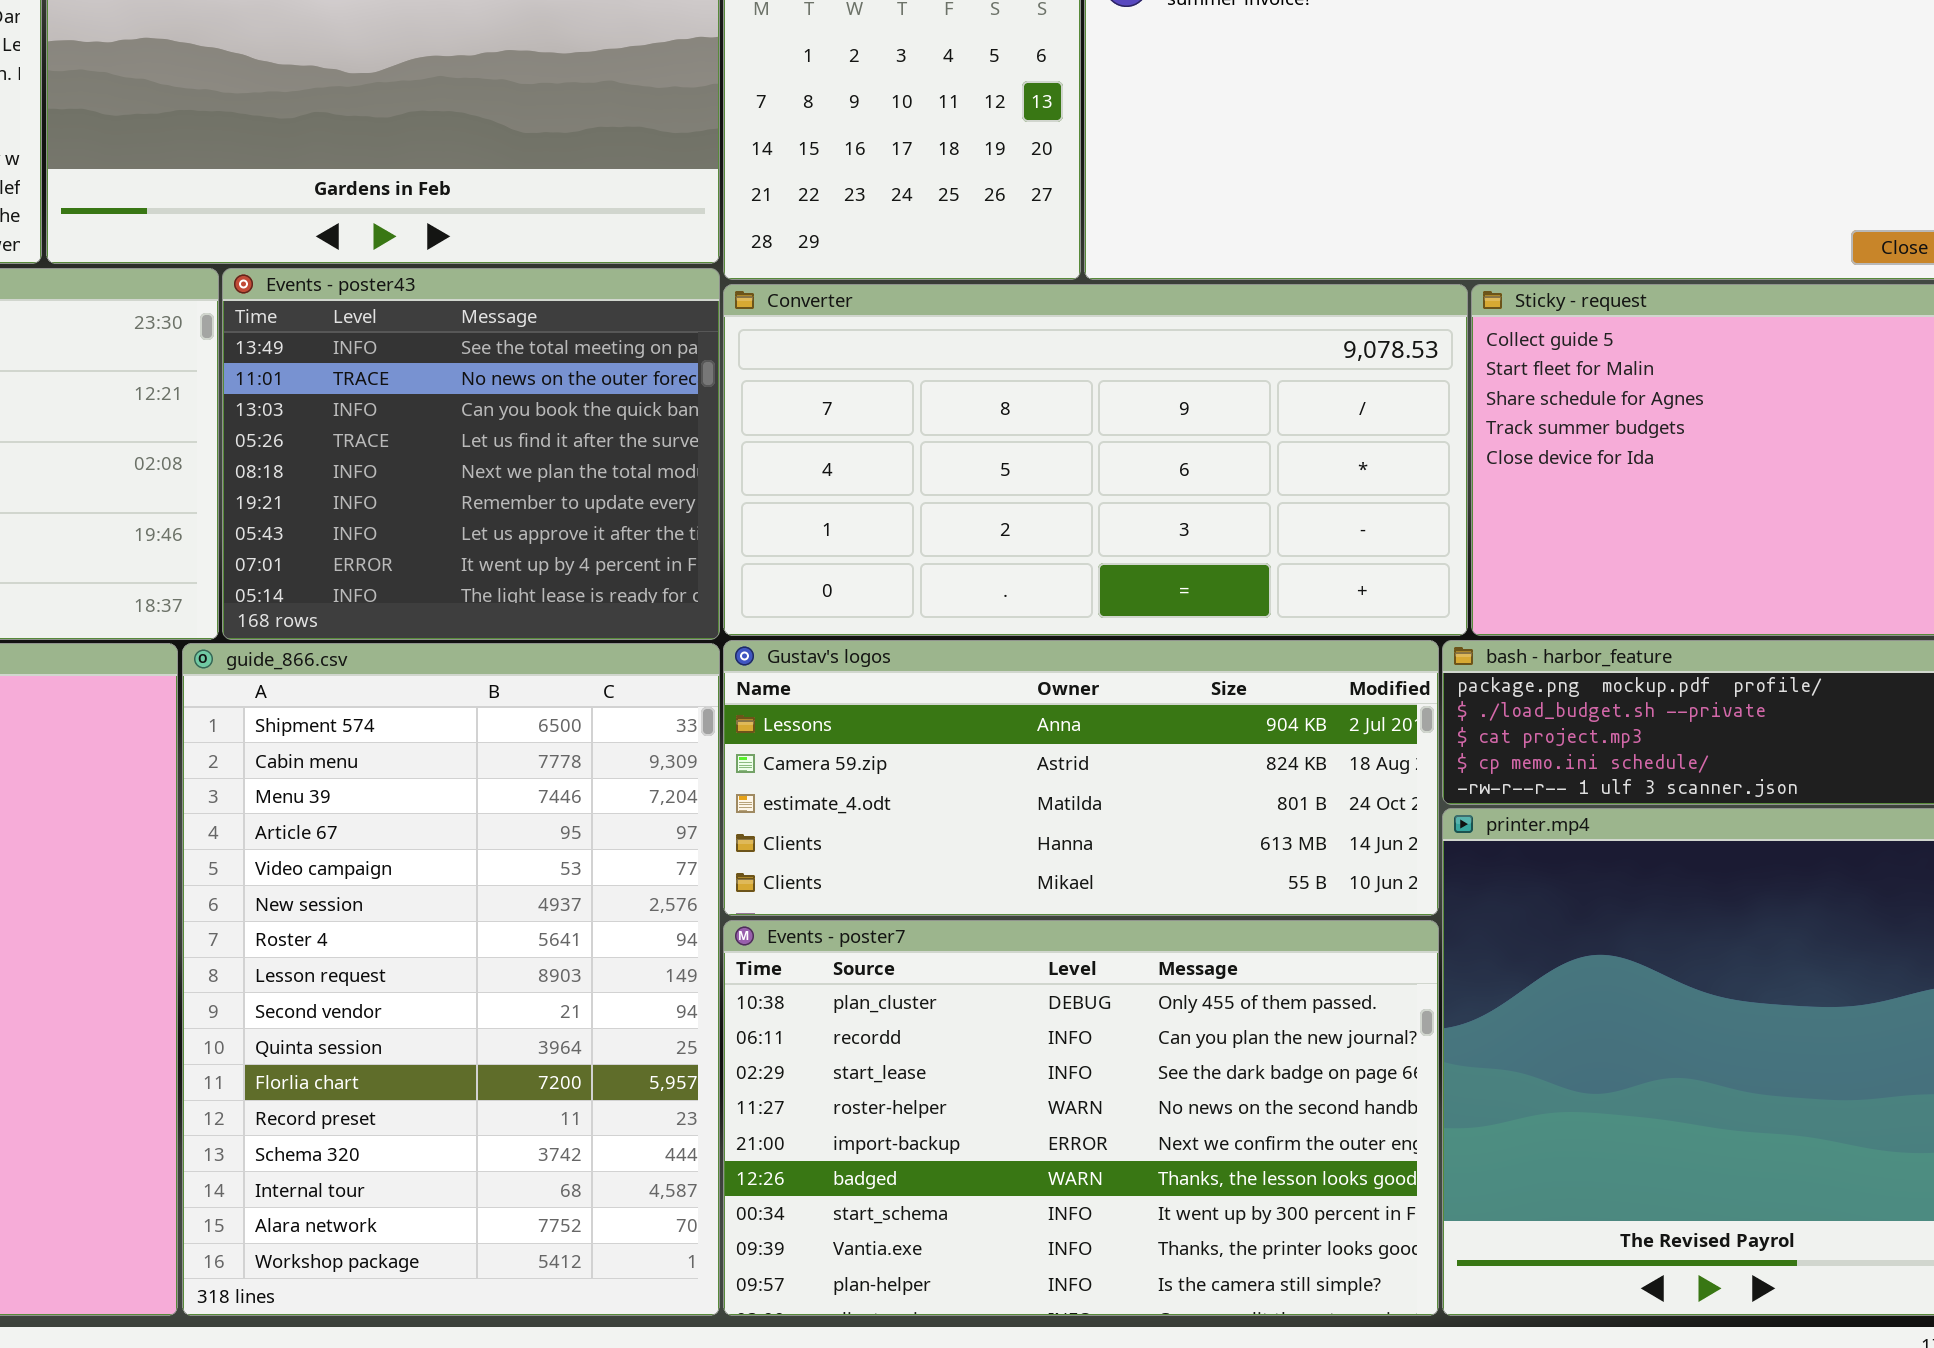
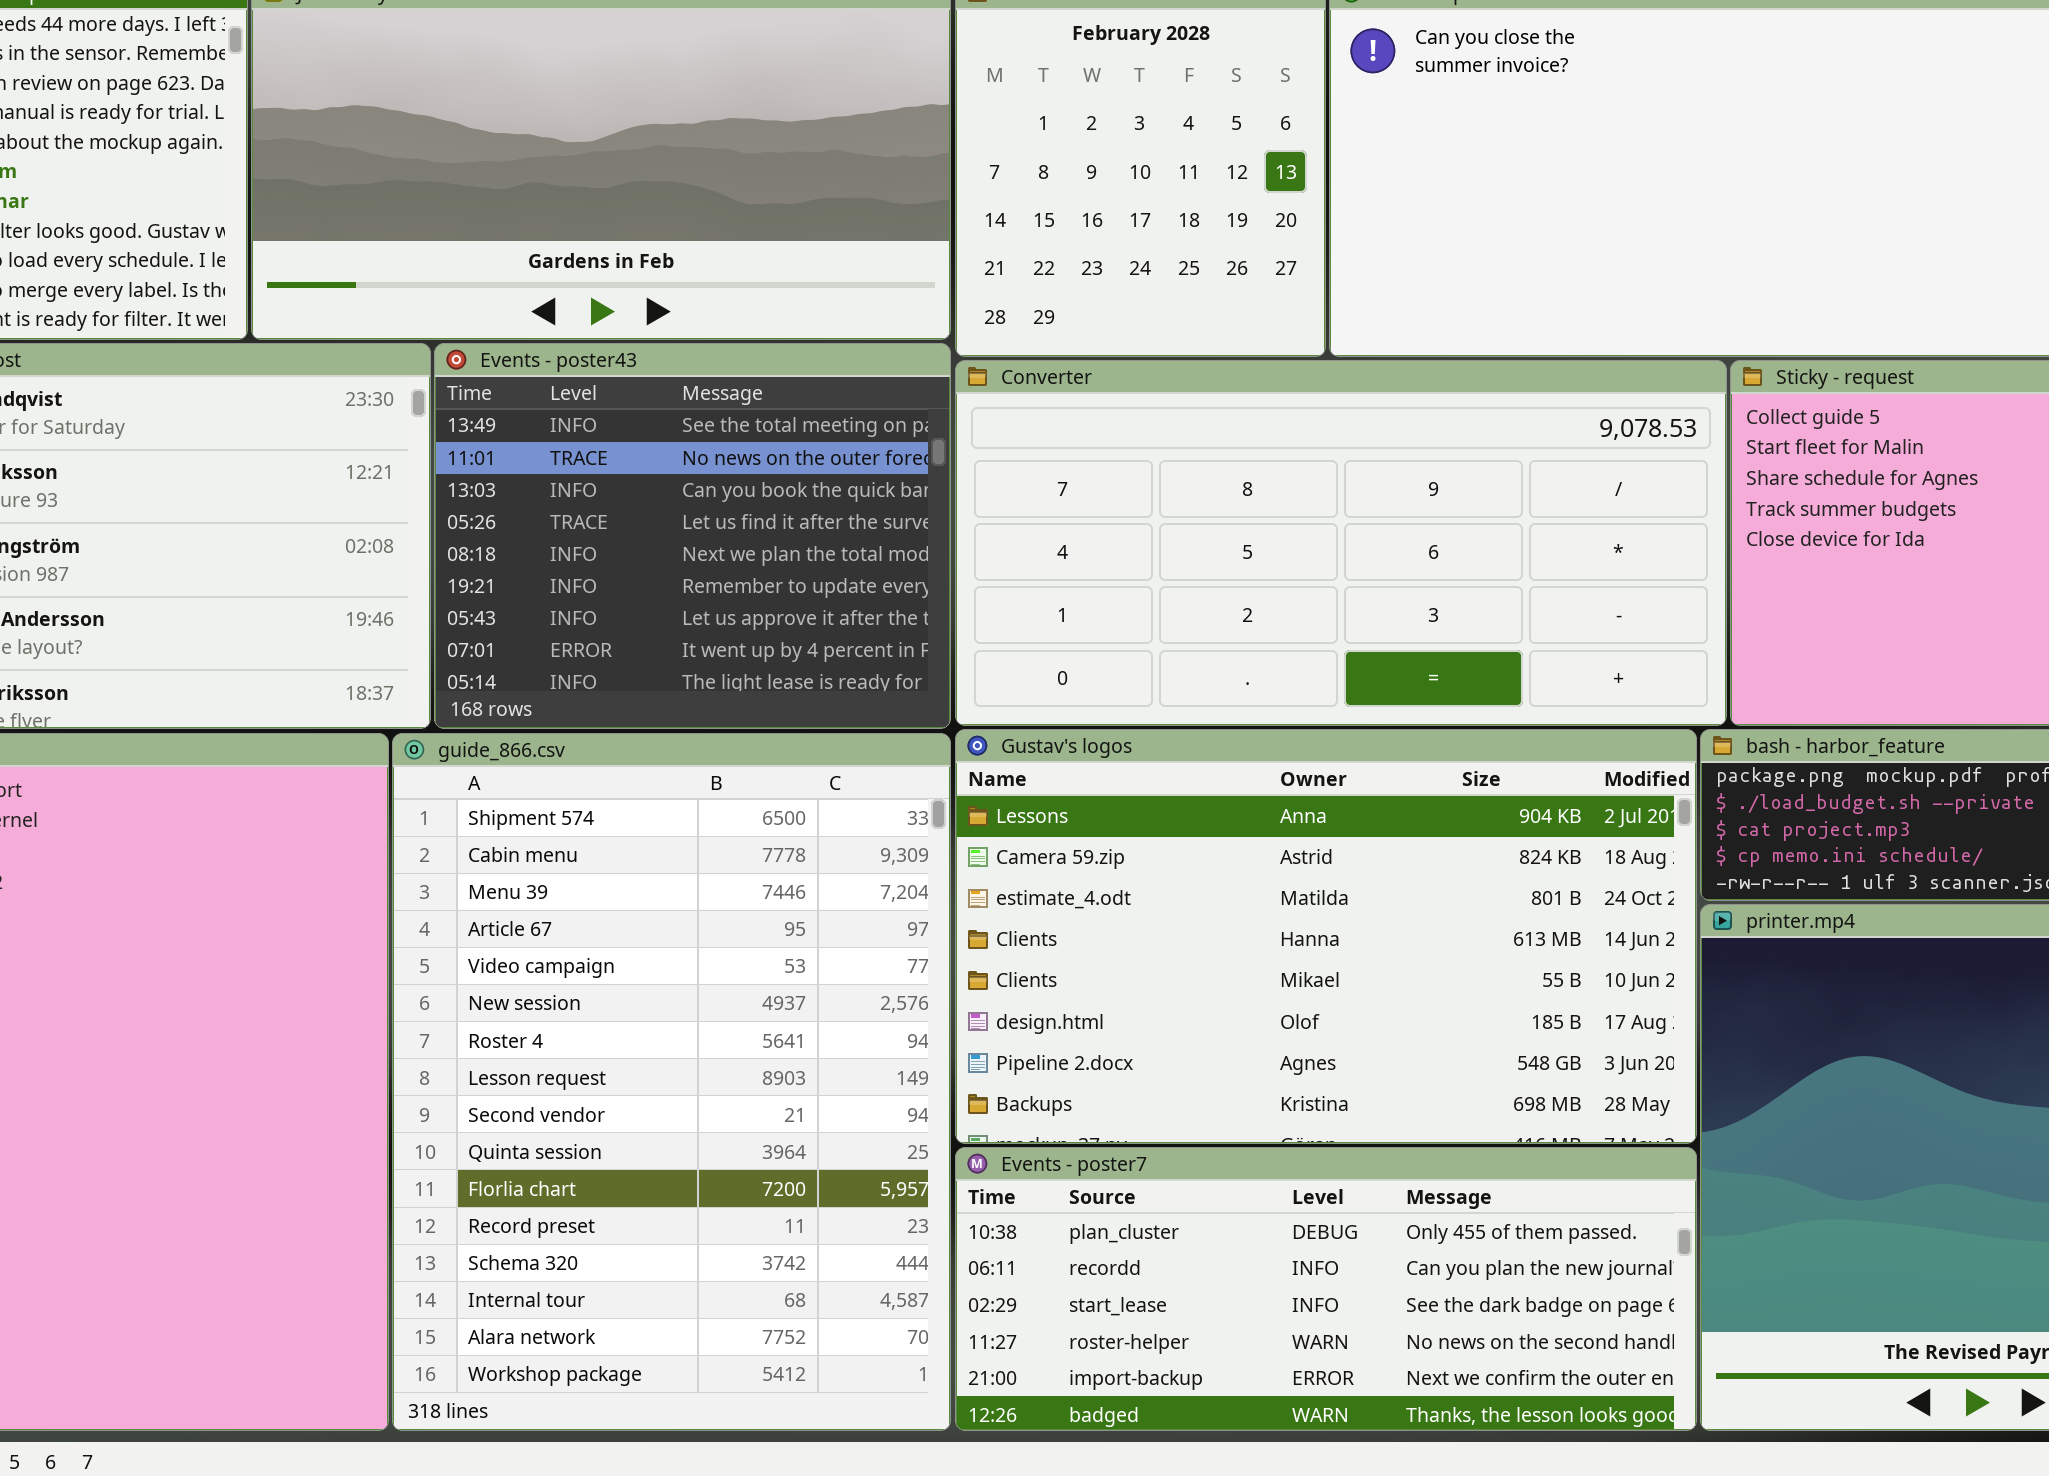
Gustav's logos: [723,640,1439,916] -> [955,729,1697,1144], resized
Events - poster7: [723,920,1439,1316] -> [955,1147,1697,1431], resized

